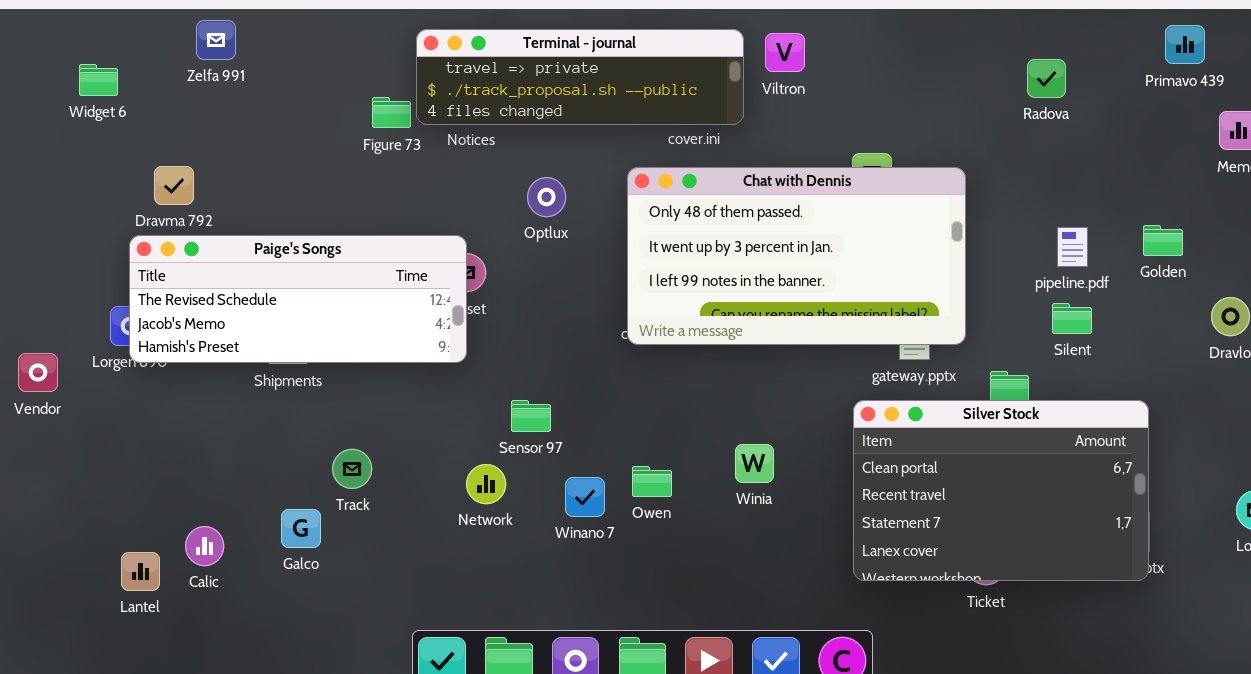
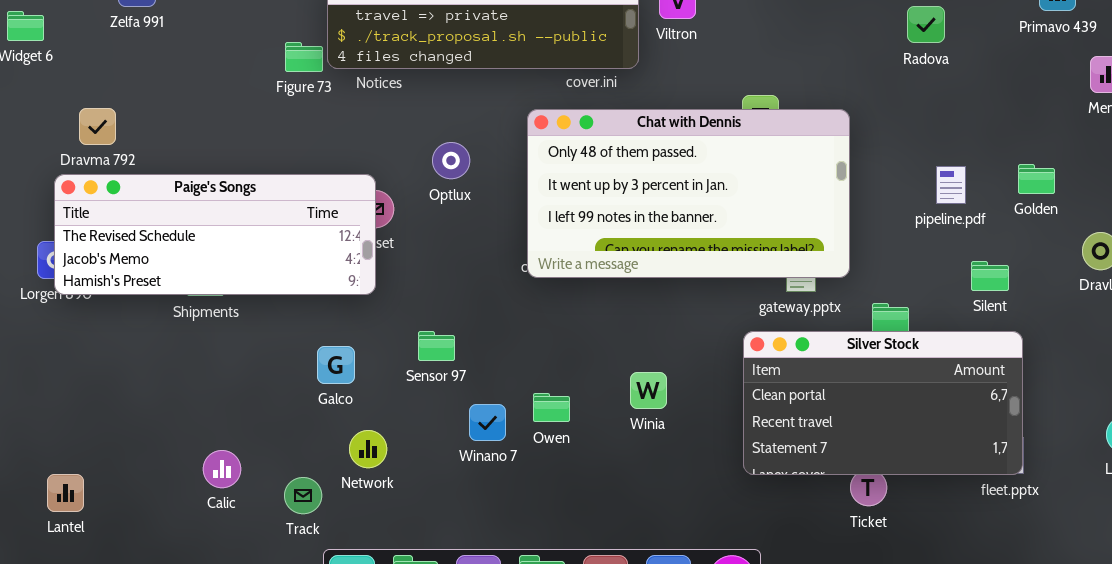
Optlux: [527,177,566,217] -> [432,142,470,179], moved
Silent: [1052,303,1092,334] -> [971,261,1009,291], moved
Silver Stock: [853,400,1149,581] -> [743,331,1023,475], resized
Track: [332,449,372,489] -> [284,477,322,514], moved
Network: [466,464,506,504] -> [349,430,387,468], moved
Galco: [281,509,321,548] -> [317,346,355,384], moved
Calic: [185,526,224,566] -> [203,450,241,488], moved

